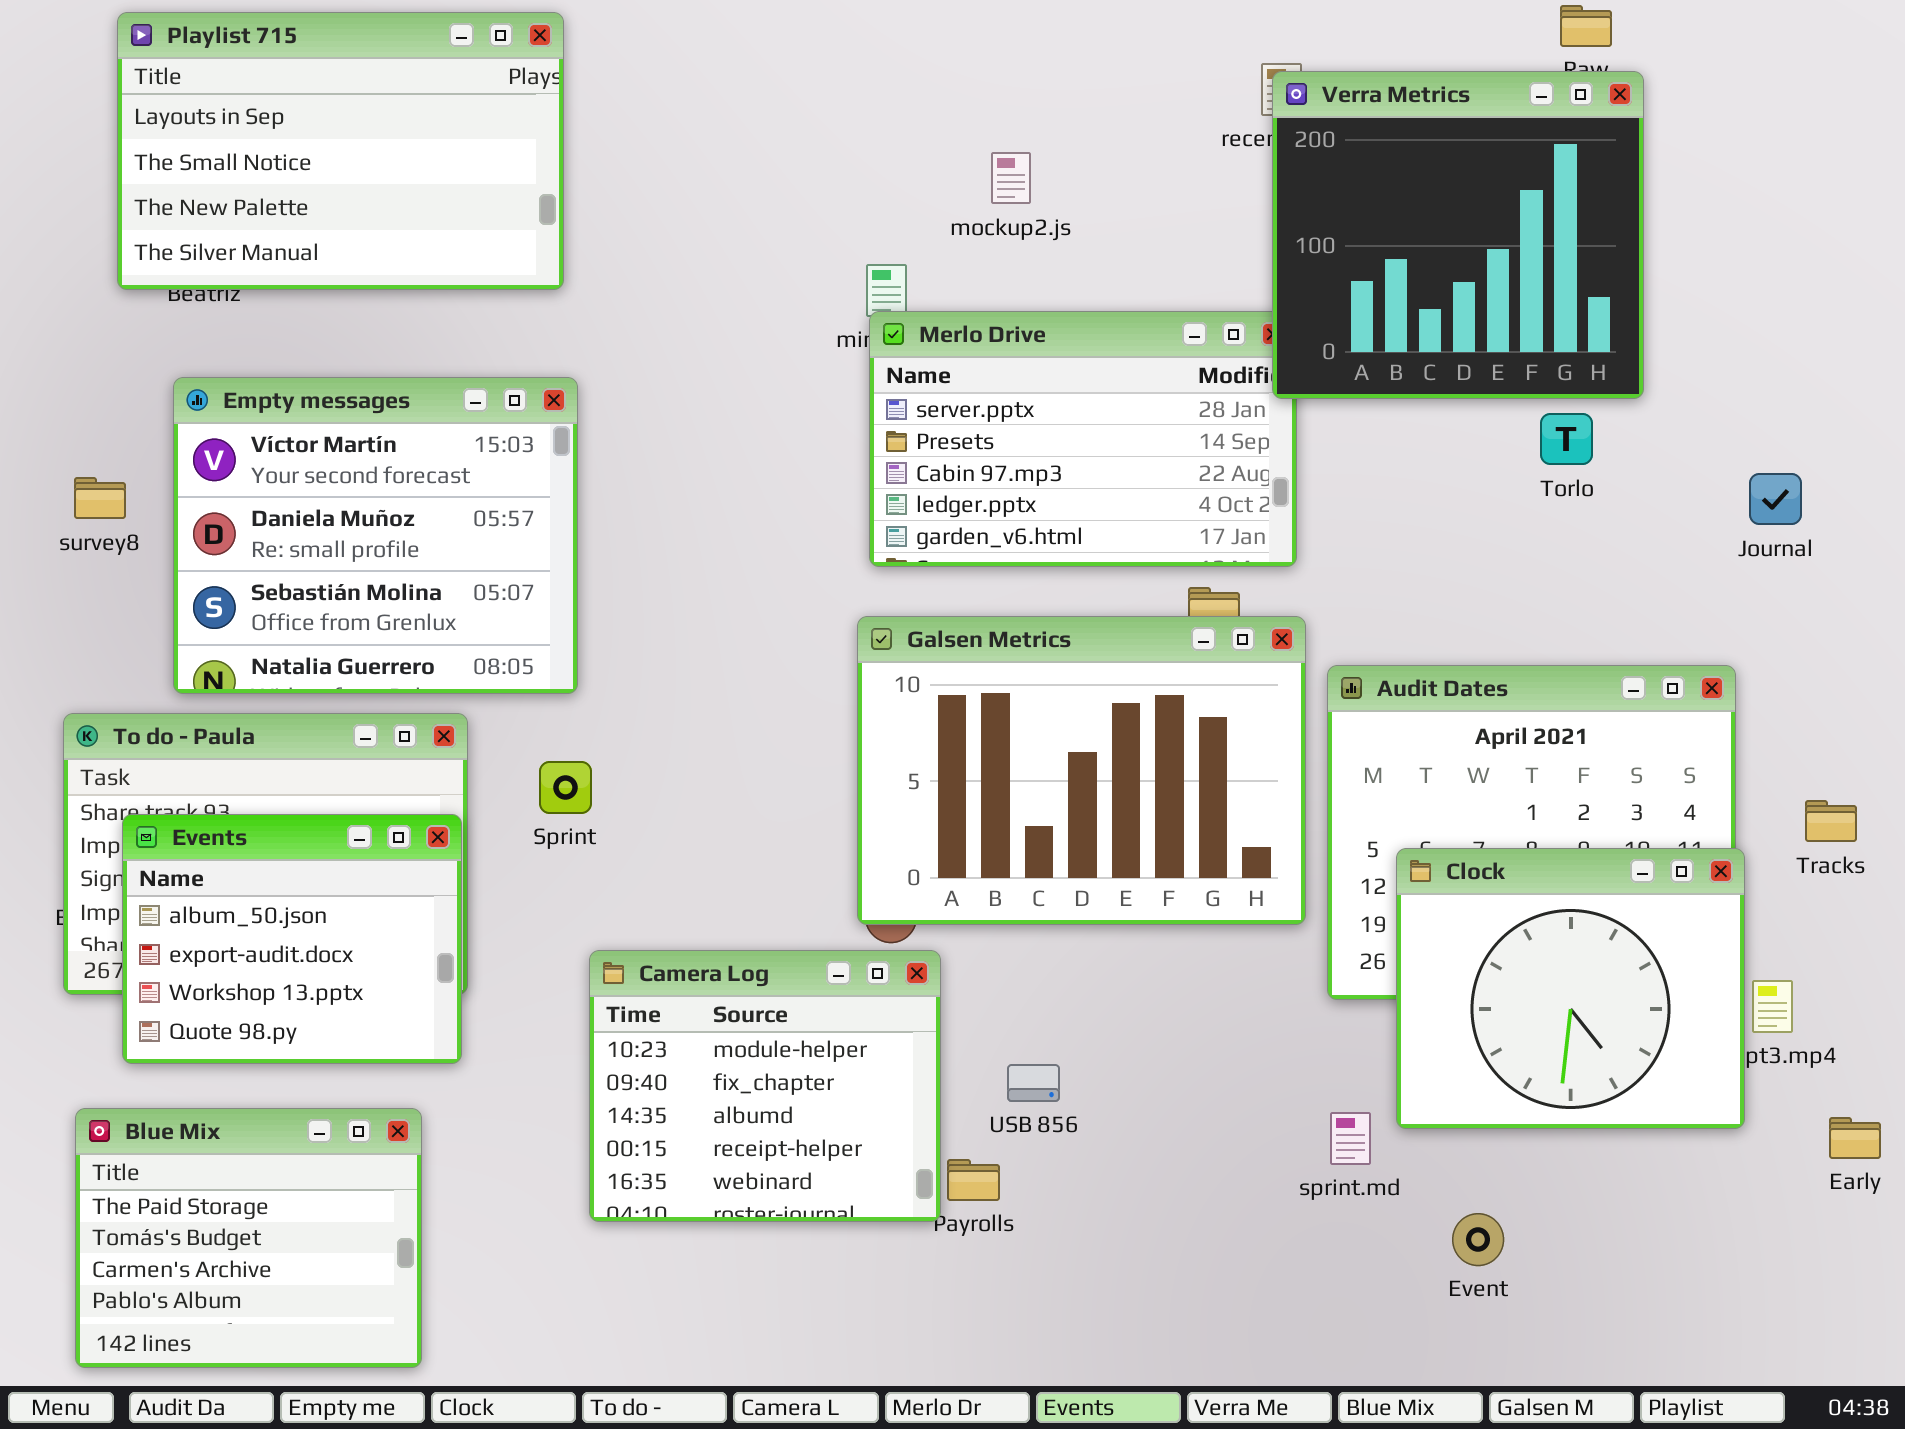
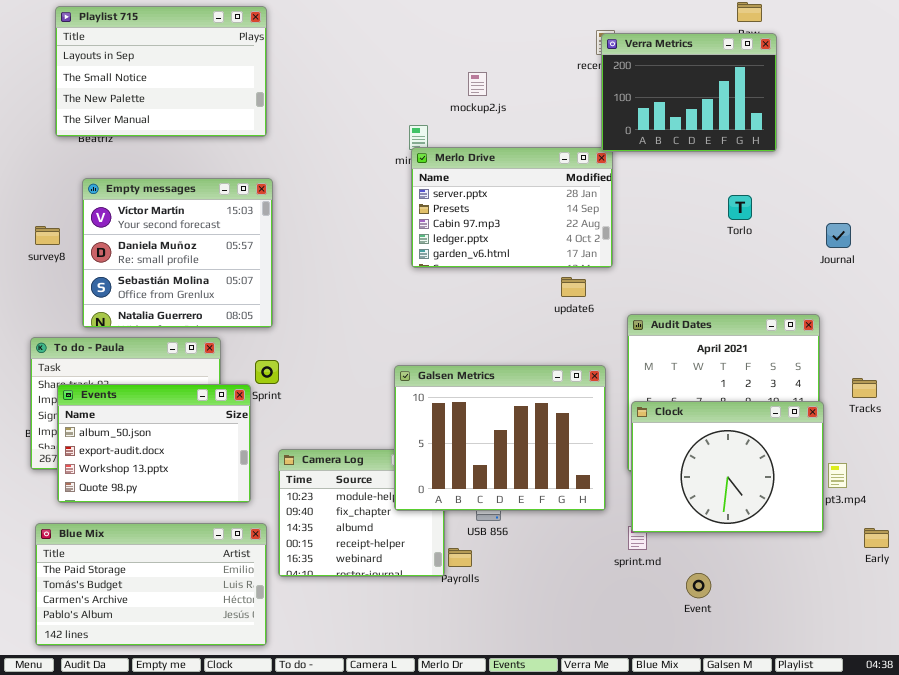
Verra Metrics: [1272,71,1644,399] -> [601,33,777,152], resized
Galsen Metrics: [857,616,1306,925] -> [394,365,606,511], moved
Events: [122,814,462,1064] -> [57,384,251,503], resized
Clock: [1396,848,1745,1129] -> [631,401,824,533], resized
Blue Mix: [75,1108,422,1368] -> [35,523,267,646], resized

